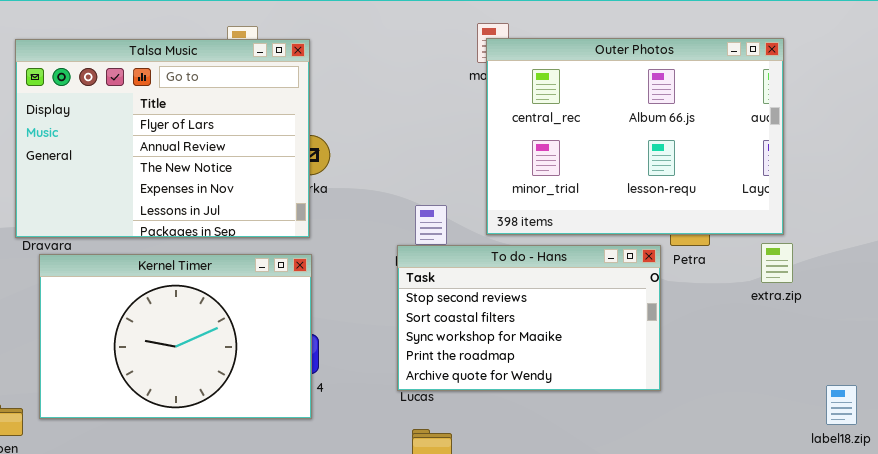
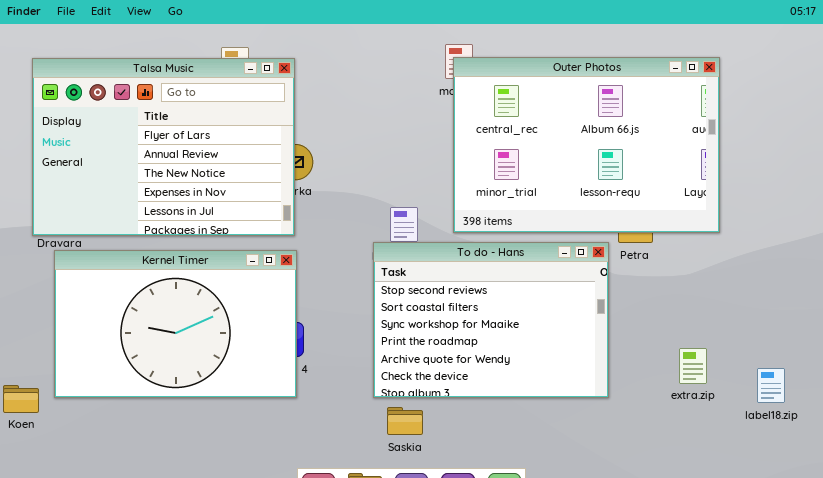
extra.zip: [761,243,793,283] -> [679,348,707,384], moved
To do - Hans: [397,245,661,391] -> [373,242,609,398], resized

